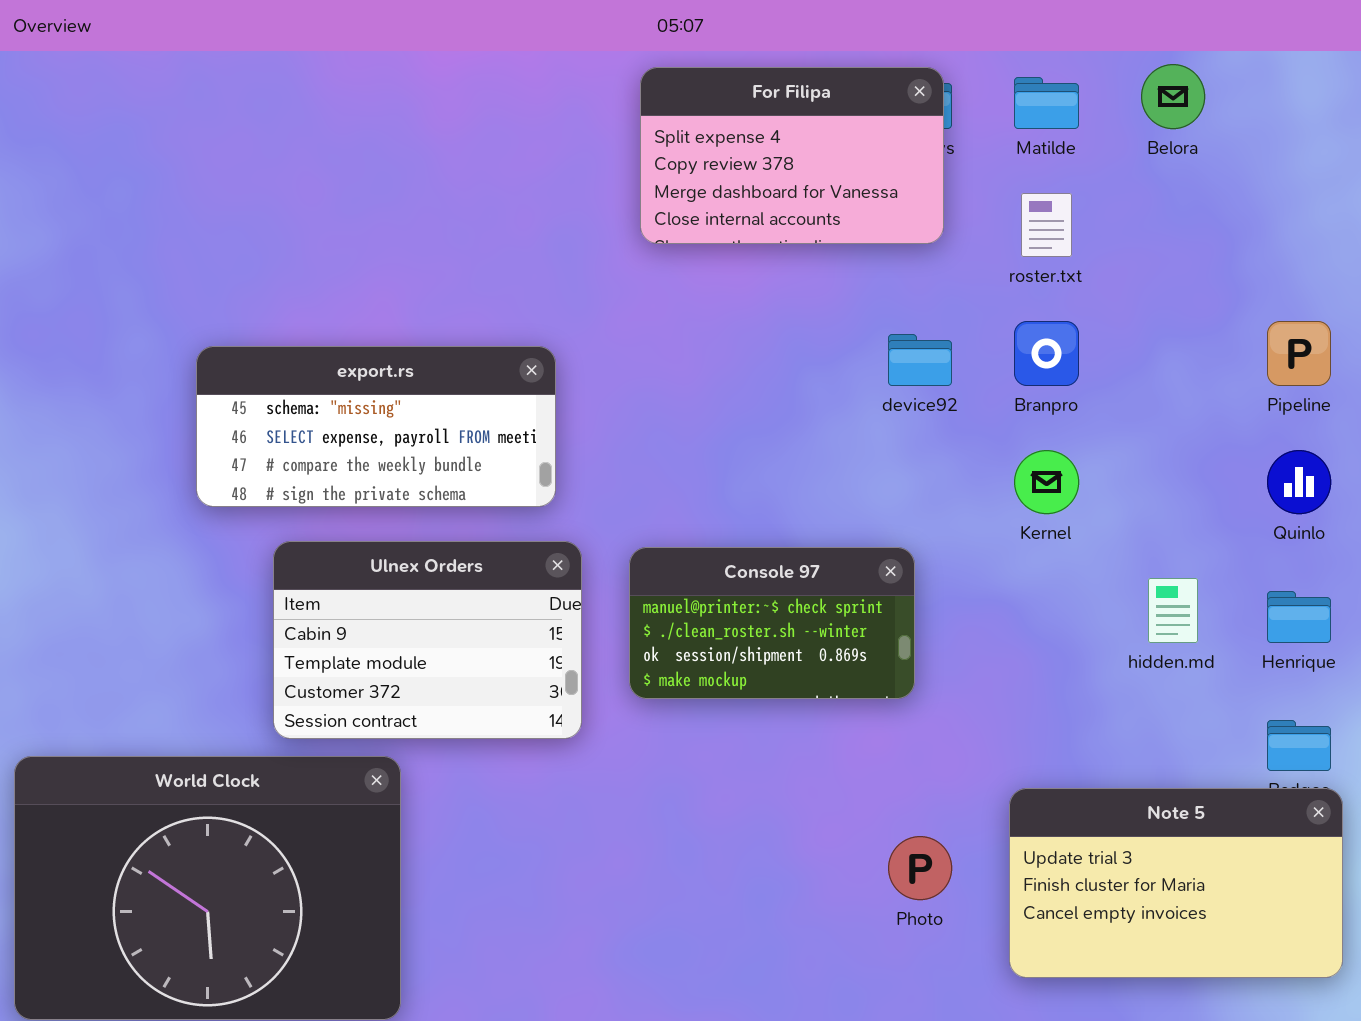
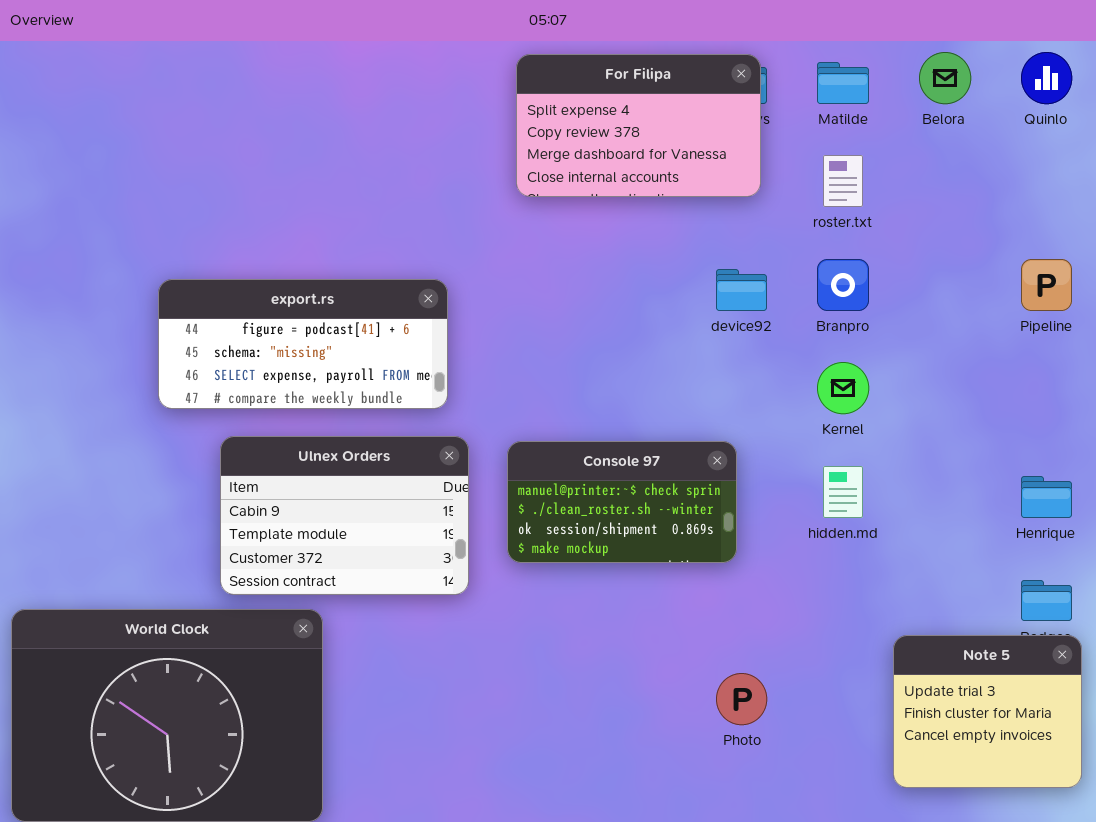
export.rs: [196,346,556,507] -> [158,279,448,409], scrolled up 1 row
Quinlo: [1267,450,1331,514] -> [1021,52,1072,104], moved
hidden.md: [1148,578,1198,643] -> [823,466,863,518], moved
Note 5: [1009,788,1343,978] -> [893,635,1082,788], resized

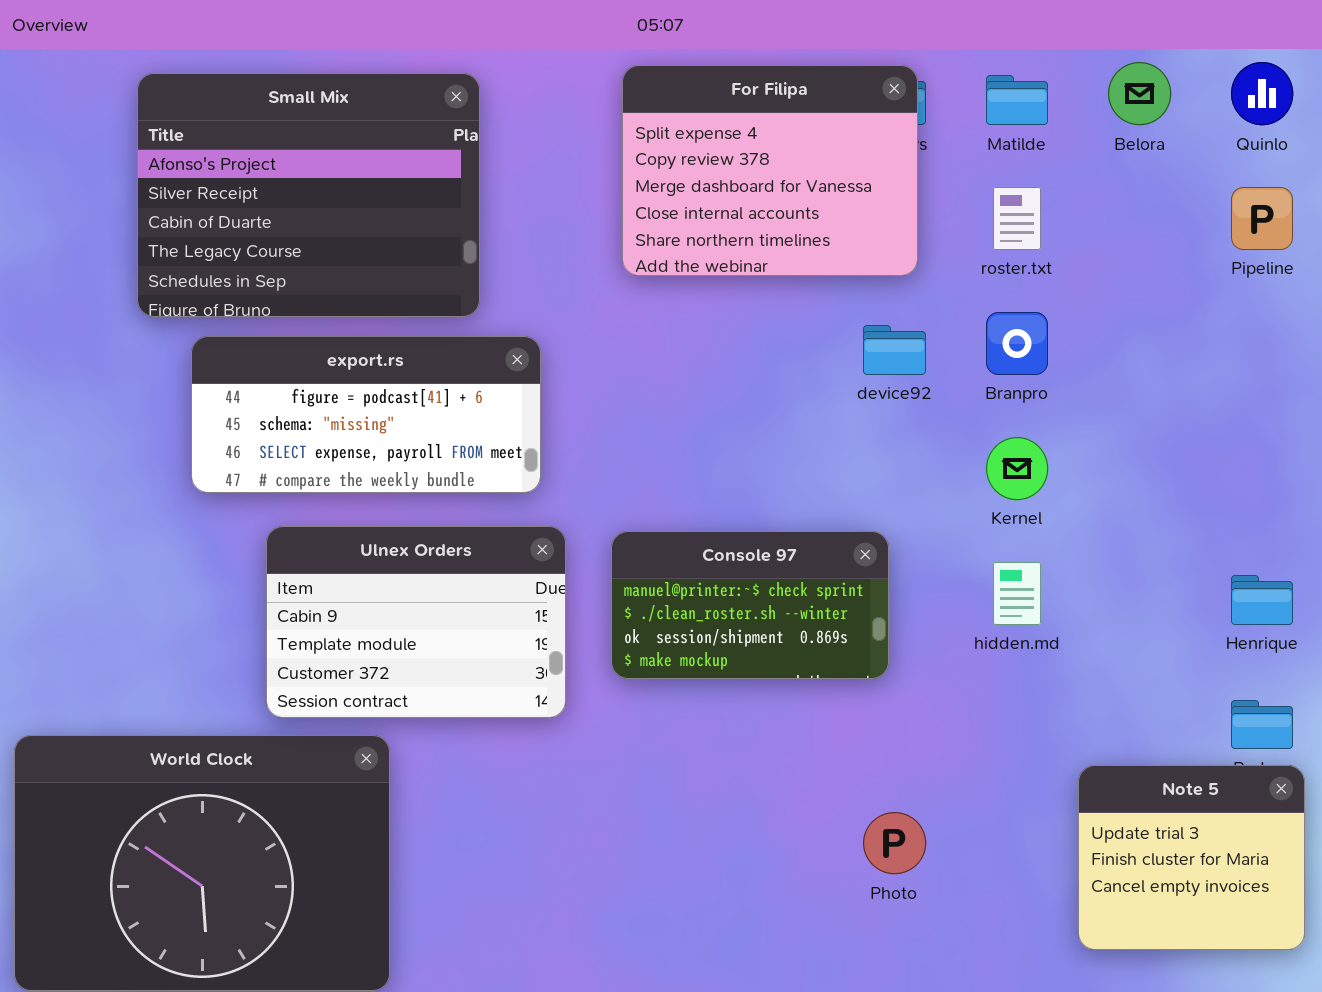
For Filipa: [516,54,761,197] -> [622,65,918,276], resized
Small Mix: none -> [137,73,480,317], opened
Pipeline: [1021,259,1072,311] -> [1231,187,1293,250], moved

